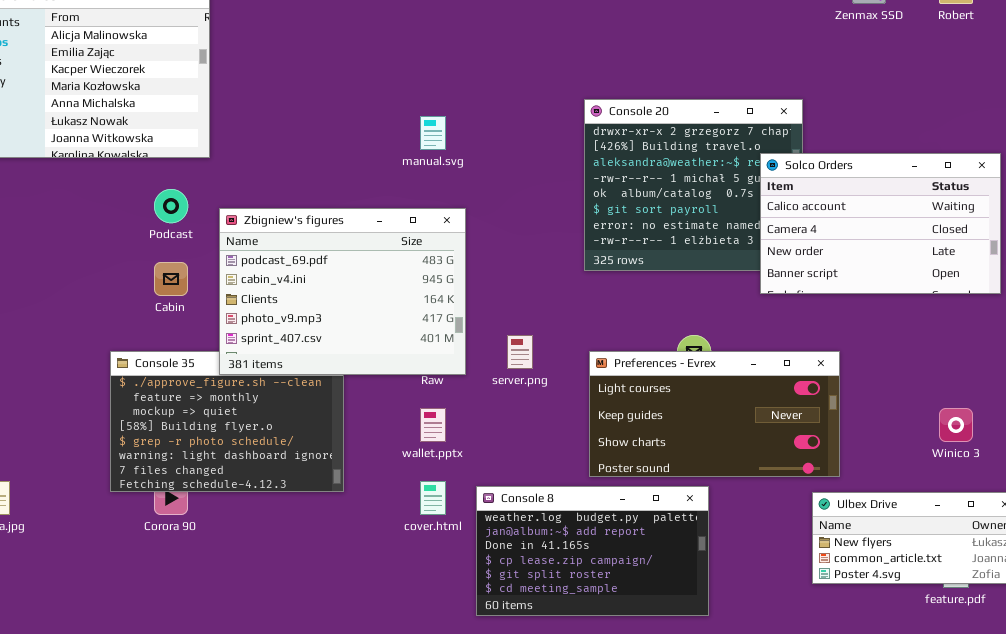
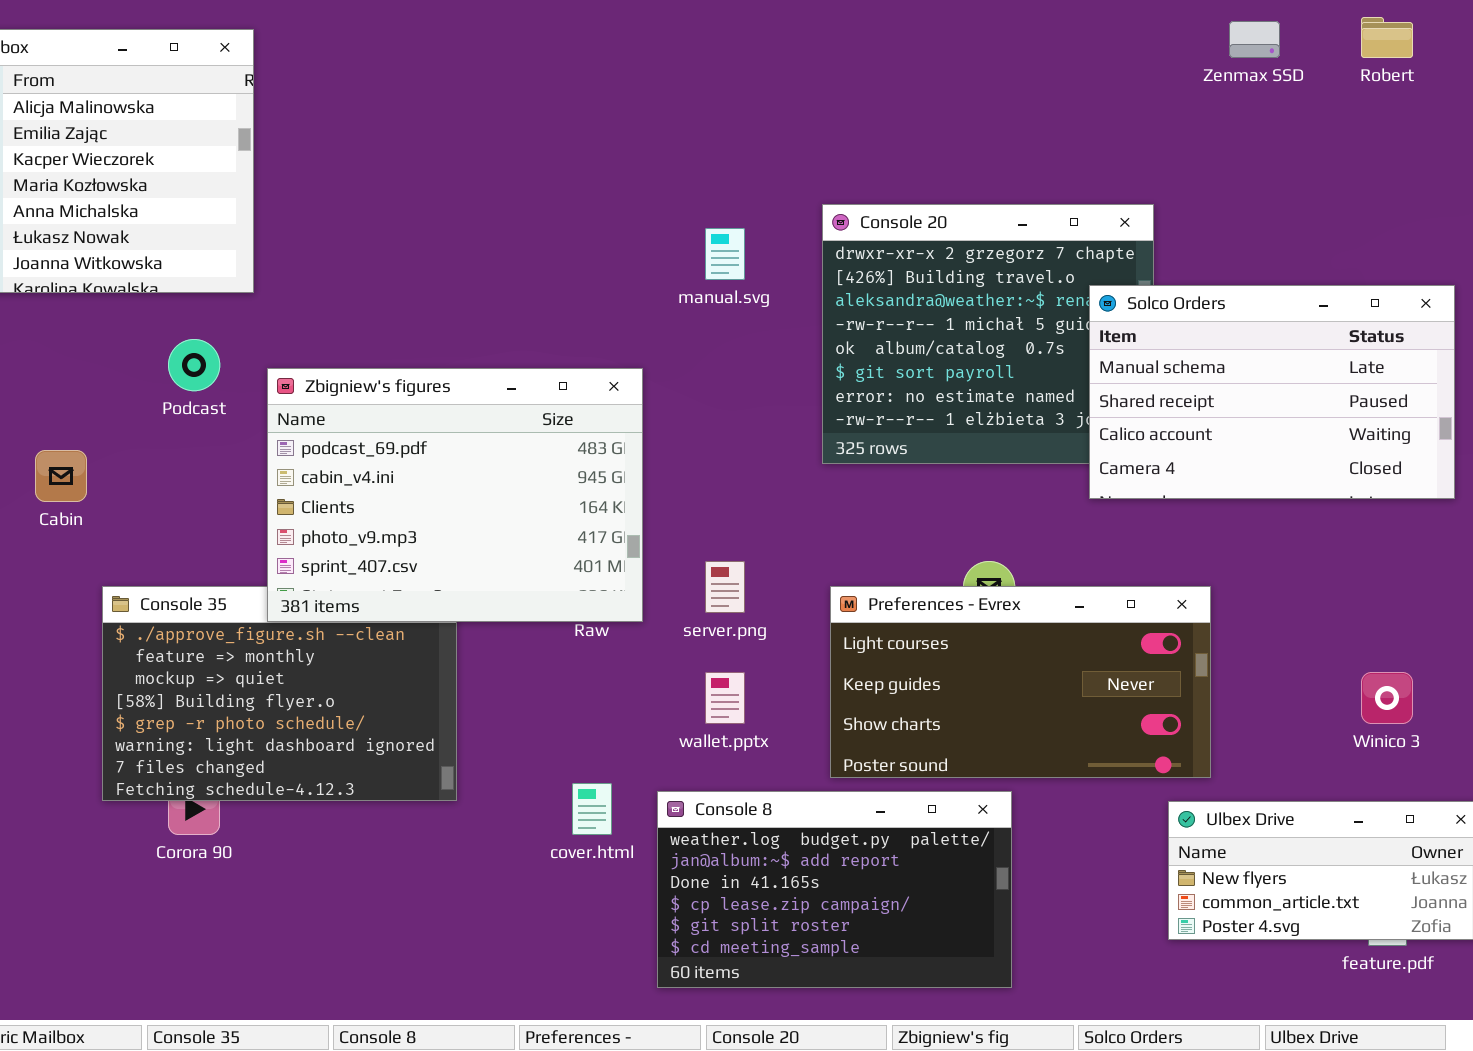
manual.svg: [420,116,446,150] -> [705,228,745,280], moved
Solco Orders: [760,153,1001,294] -> [1089,285,1455,499], scrolled up 2 rows
Cabin: [154,262,188,296] -> [35,450,87,502], moved
wallet.pptx: [420,408,446,442] -> [705,672,745,724], moved

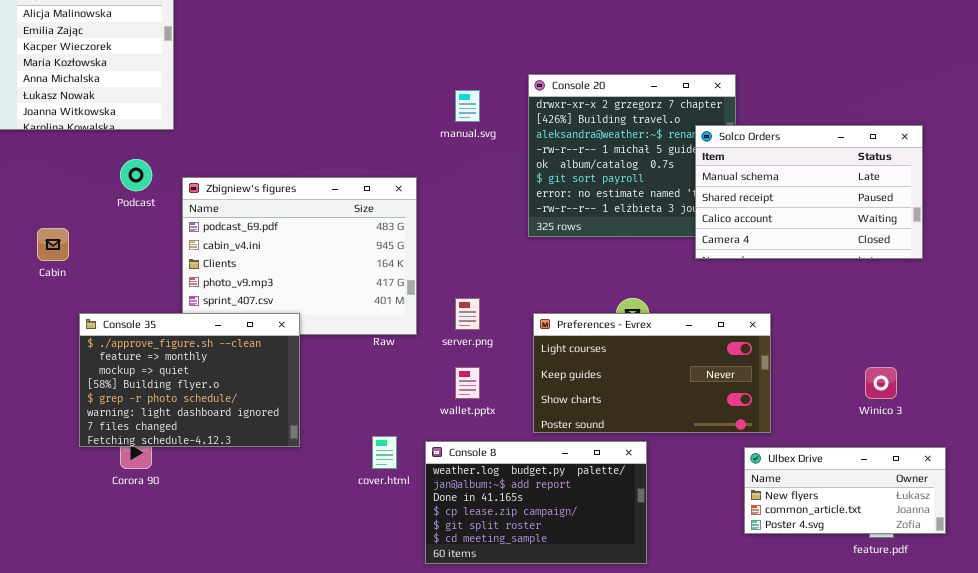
Console 35: [102,586,457,801] -> [79,313,300,447], raised

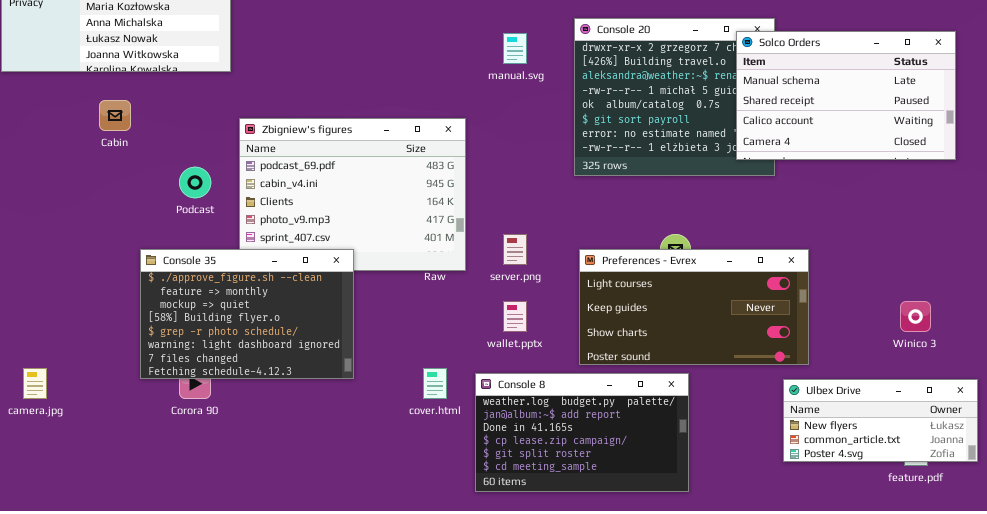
Solco Orders: [695,125,923,259] -> [736,31,956,160], moved
Podcast: [120,159,152,191] -> [179,167,211,198], moved
Cabin: [37,228,69,261] -> [99,100,131,131], moved

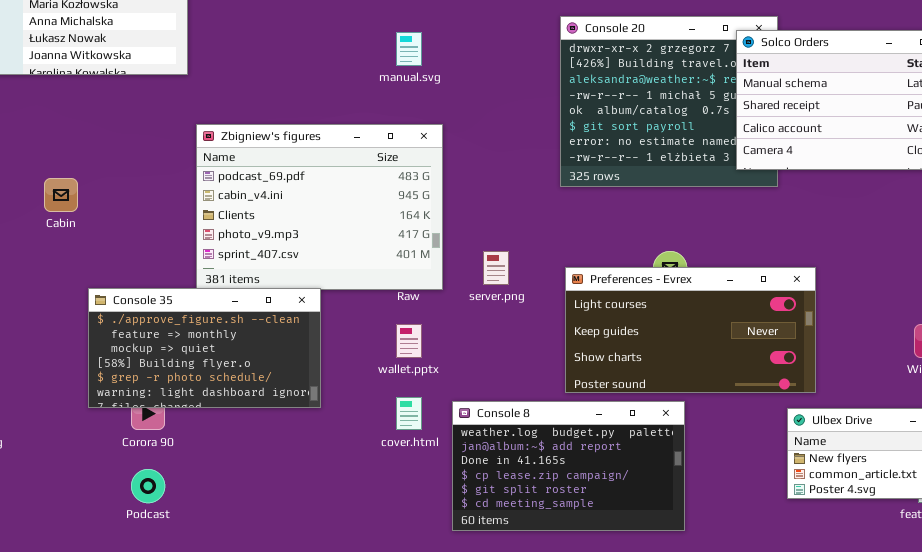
manual.svg: [503,33,527,64] -> [396,32,422,66], moved
Cabin: [99,100,131,131] -> [44,178,78,212], moved
Podcast: [179,167,211,198] -> [131,469,165,503], moved
Console 35: [140,249,354,379] -> [88,288,321,408], resized
wallet.pptx: [503,301,527,332] -> [396,324,422,358], moved

